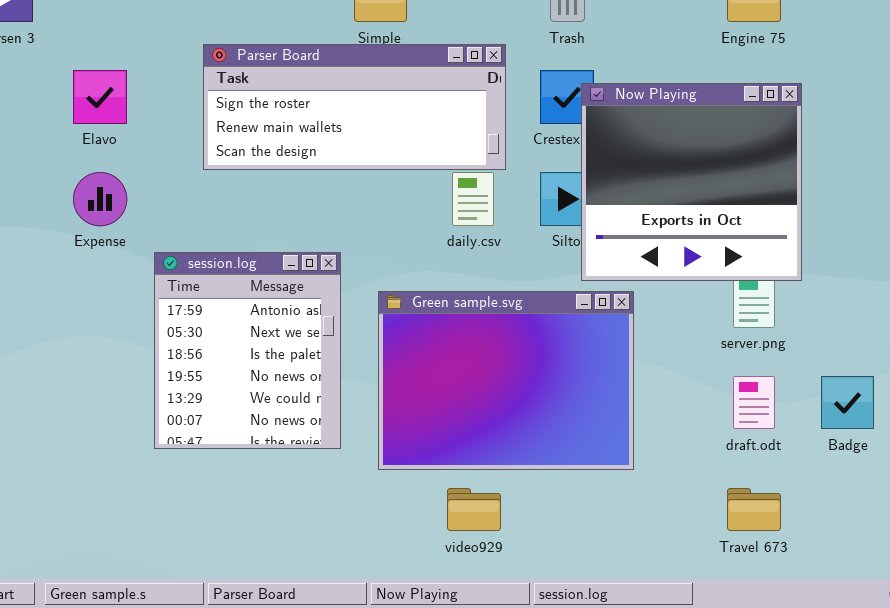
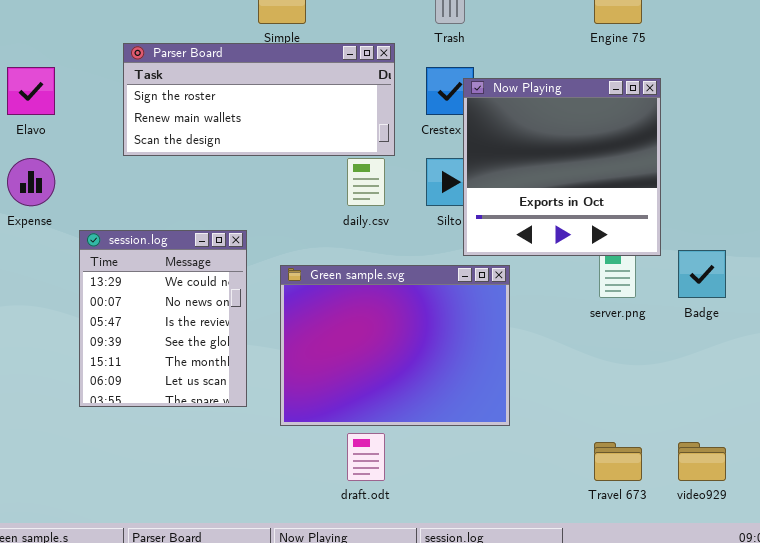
session.log: [154,252,341,449] -> [79,230,247,407], scrolled down 4 rows
draft.odt: [733,376,775,429] -> [347,433,385,481], moved
Badge: [821,376,874,429] -> [678,250,726,298], moved
video929: [447,488,501,531] -> [678,442,726,481], moved

